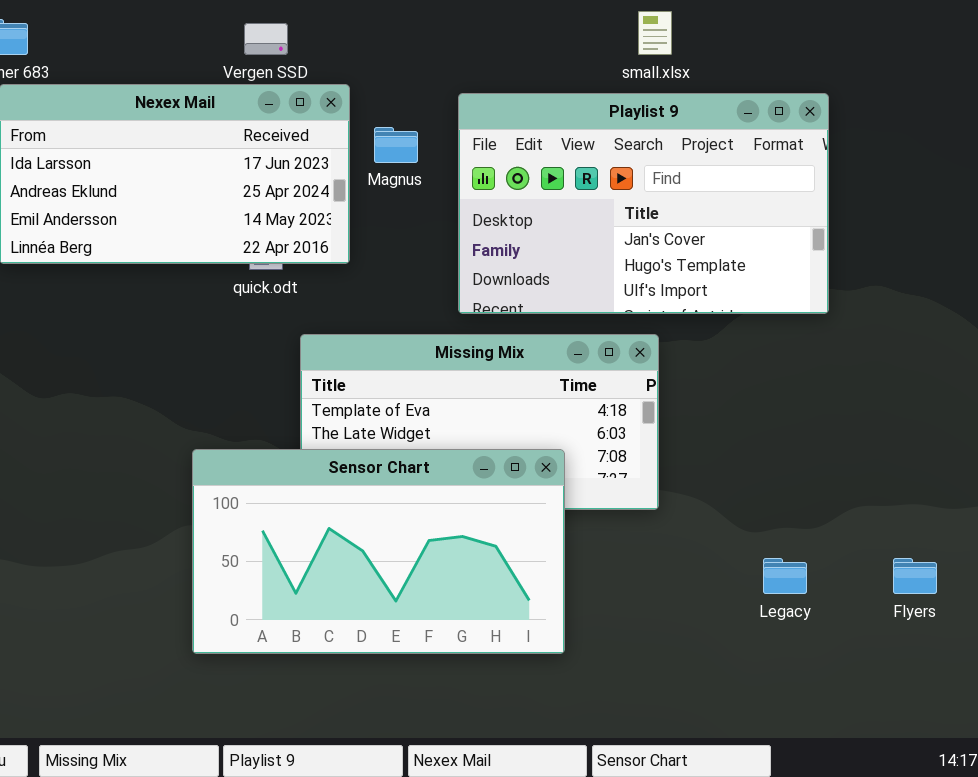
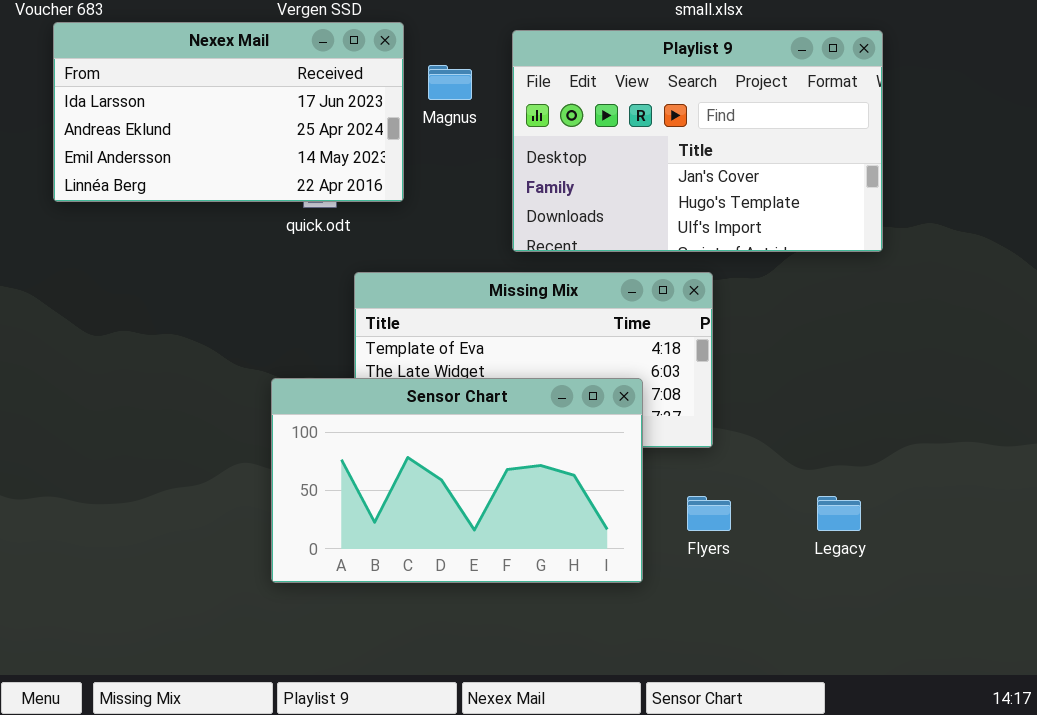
Sensor Chart: [192,449,565,654] -> [271,378,643,583], moved
Flyers: [893,558,937,594] -> [687,496,731,531], moved

